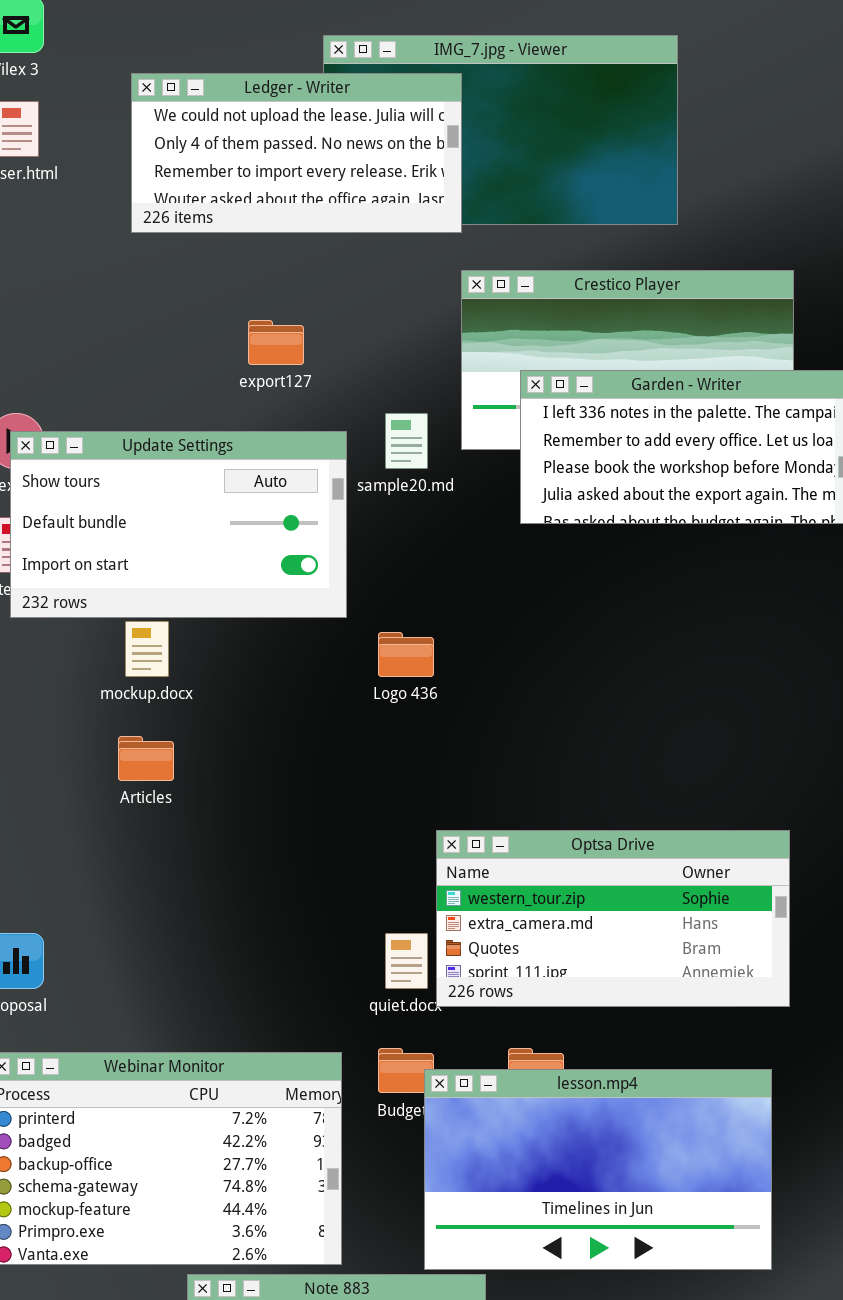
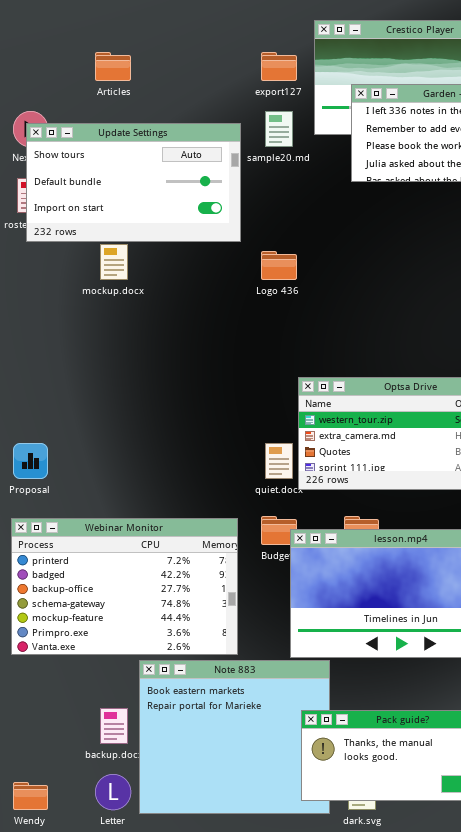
export127: [248,320,304,365] -> [261,52,297,81], moved
Articles: [118,736,174,781] -> [95,52,131,81], moved

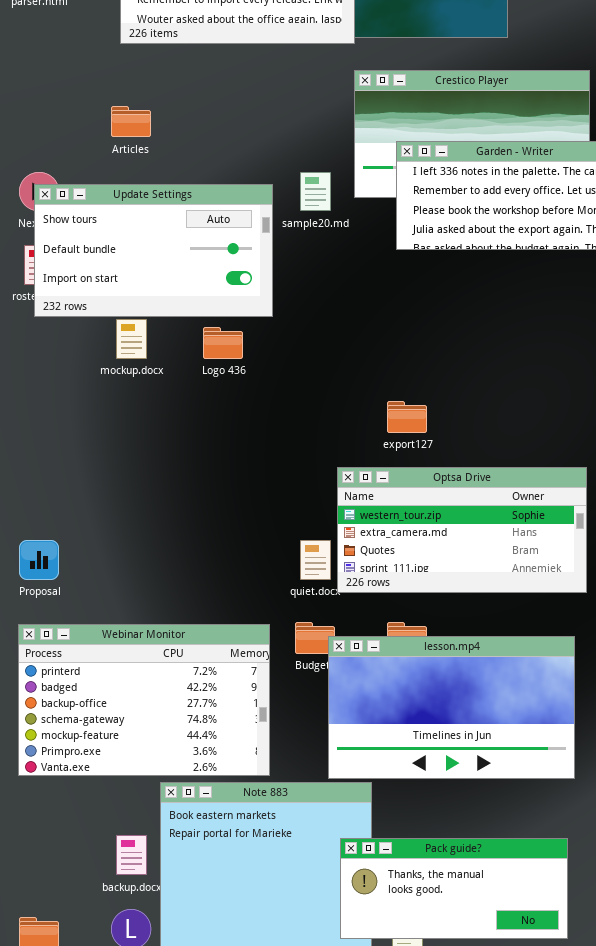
export127: [261,52,297,81] -> [387,401,427,433], moved
Logo 436: [261,251,297,280] -> [203,327,243,359], moved

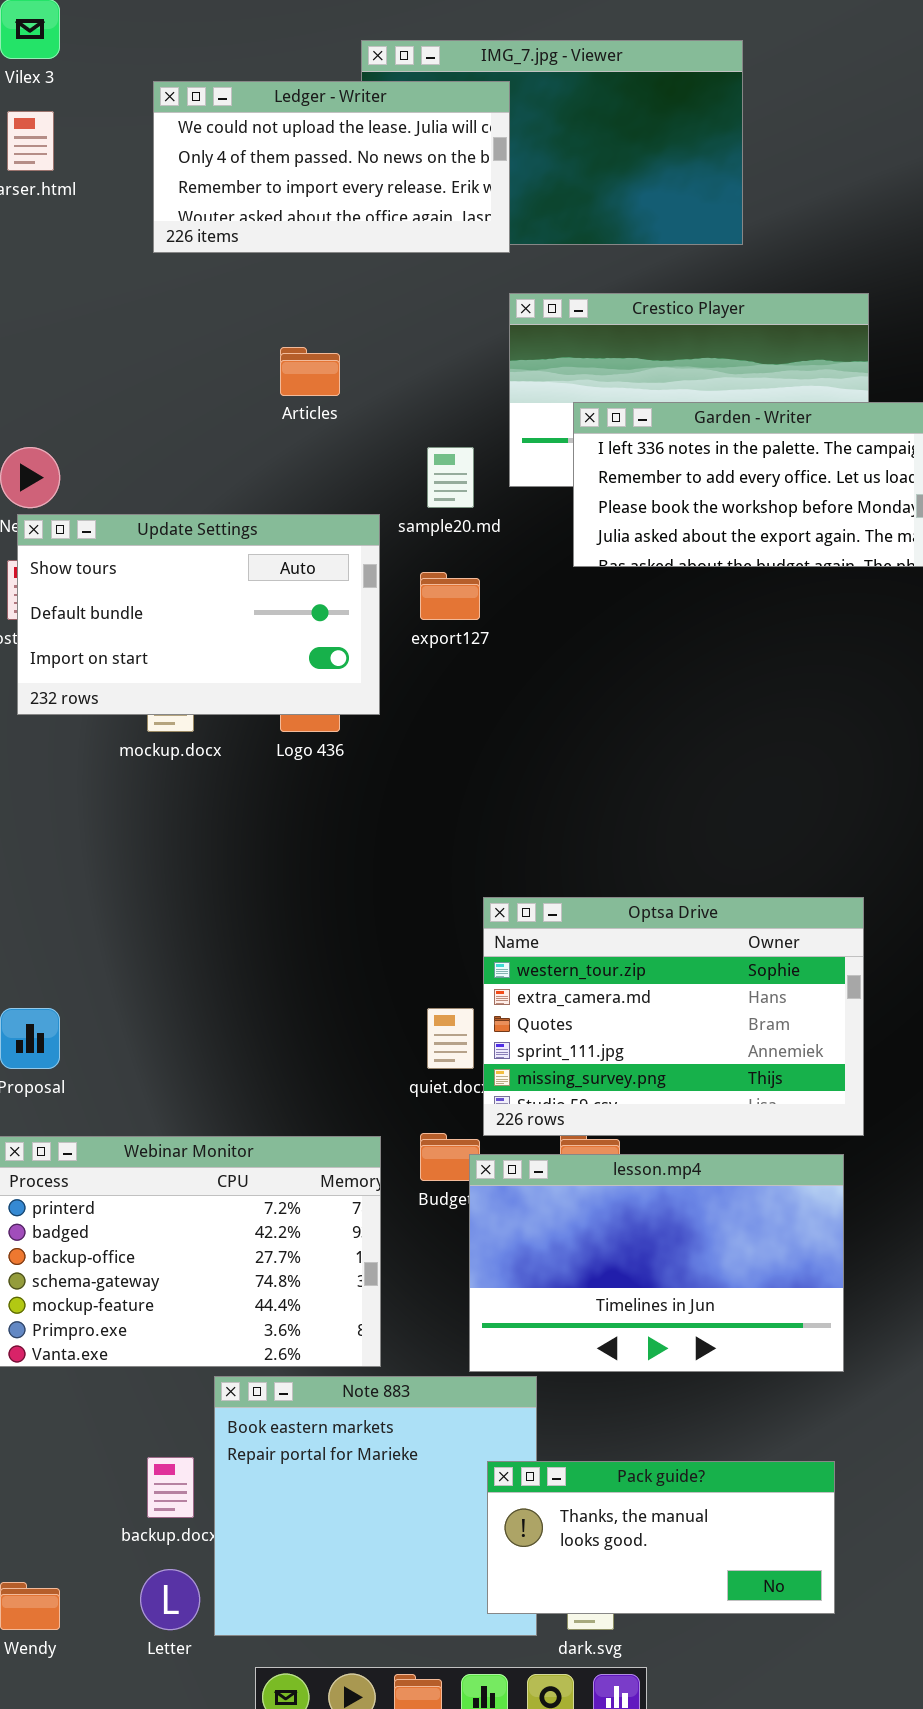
Articles: [111,106,151,137] -> [280,347,340,396], moved
Update Settings: [34,184,273,317] -> [17,514,380,715], moved
export127: [387,401,427,433] -> [420,572,480,620], moved
Optsa Drive: [337,467,587,593] -> [483,897,864,1136], resized

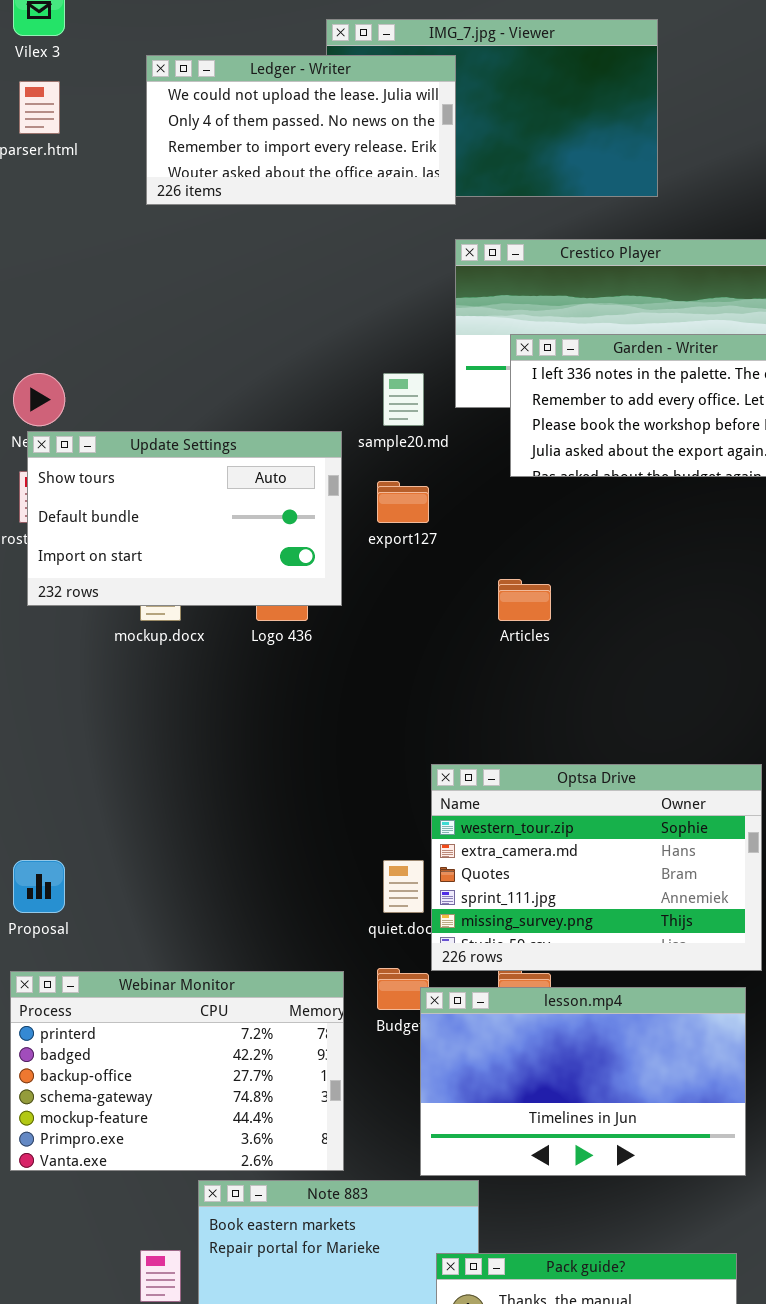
Articles: [280,347,340,396] -> [498,579,551,621], moved

